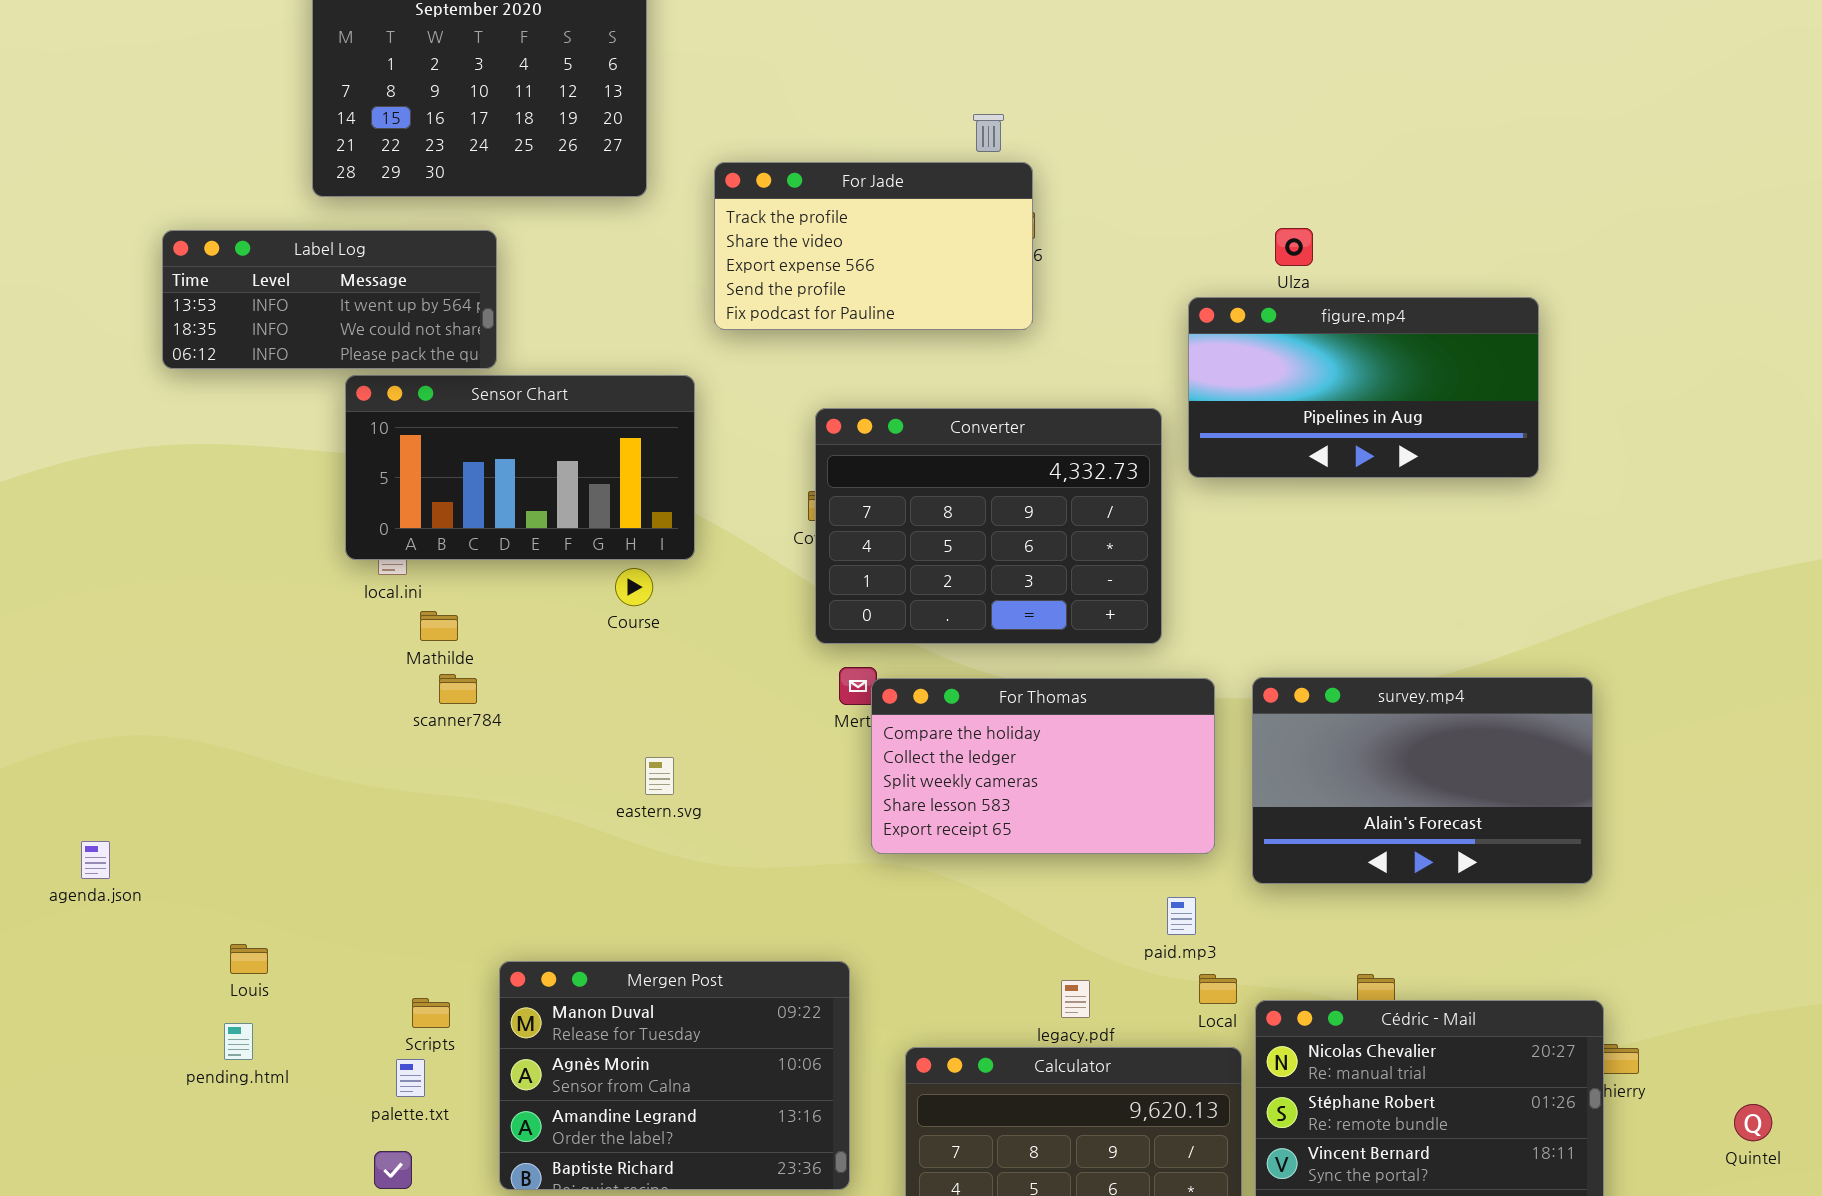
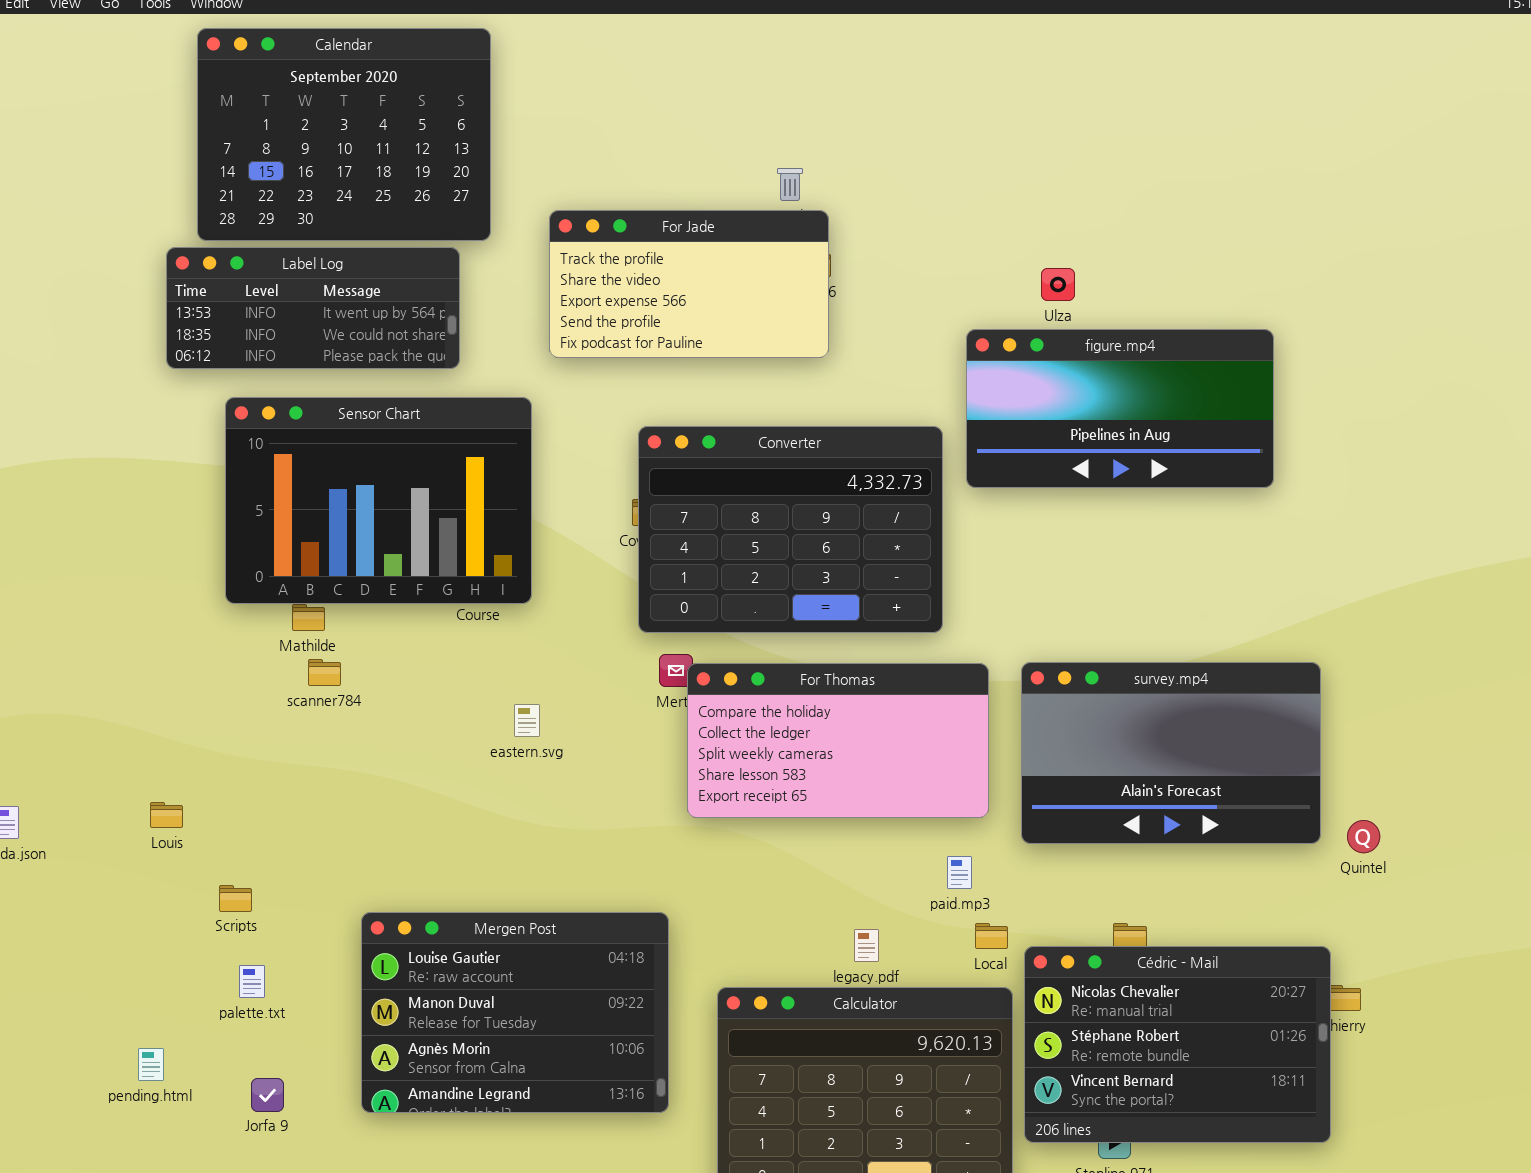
Label Log: [162,230,497,369] -> [166,247,460,369], moved
Sensor Chart: [345,375,695,560] -> [225,397,532,604], resized
eastern.svg: [645,757,674,795] -> [514,704,540,737], moved
Louis: [230,944,268,974] -> [150,802,183,828], moved
Mergen Post: [499,961,850,1190] -> [361,912,669,1113], scrolled up 1 row
Scripts: [412,998,450,1028] -> [219,885,252,912], moved
pending.html: [224,1023,253,1060] -> [138,1048,164,1081], moved
palette.txt: [396,1059,425,1097] -> [239,965,265,998], moved
Quintel: [1734,1104,1772,1141] -> [1347,820,1380,853], moved

